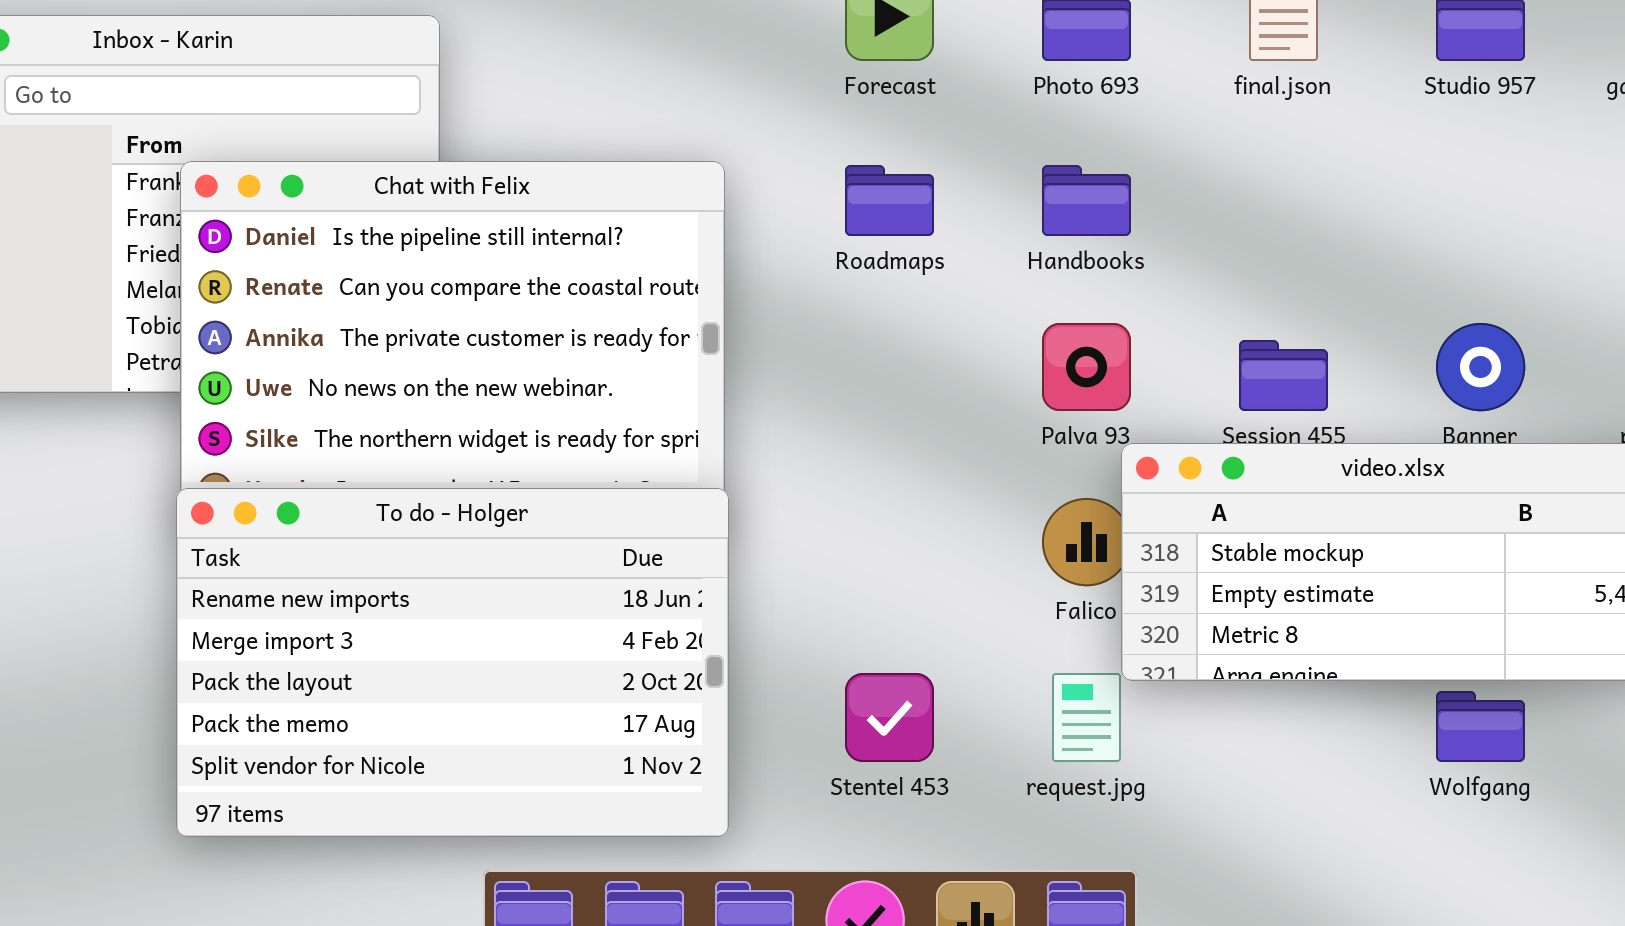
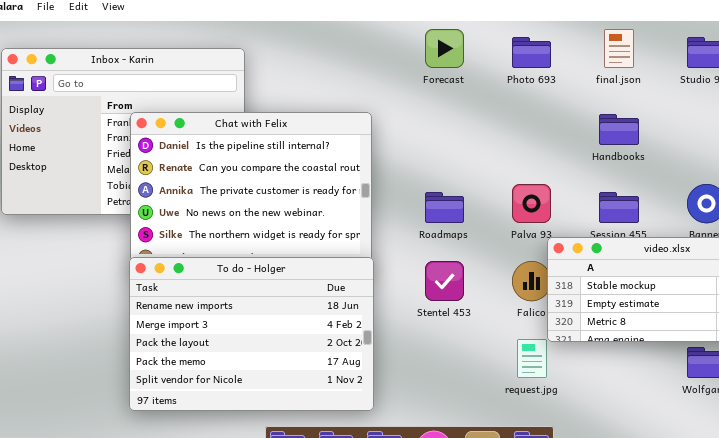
Roadmaps: [845,165,934,236] -> [425,192,464,223], moved
Handbooks: [1042,165,1131,236] -> [599,114,639,145], moved
Stentel 453: [845,673,934,762] -> [425,261,464,301], moved

